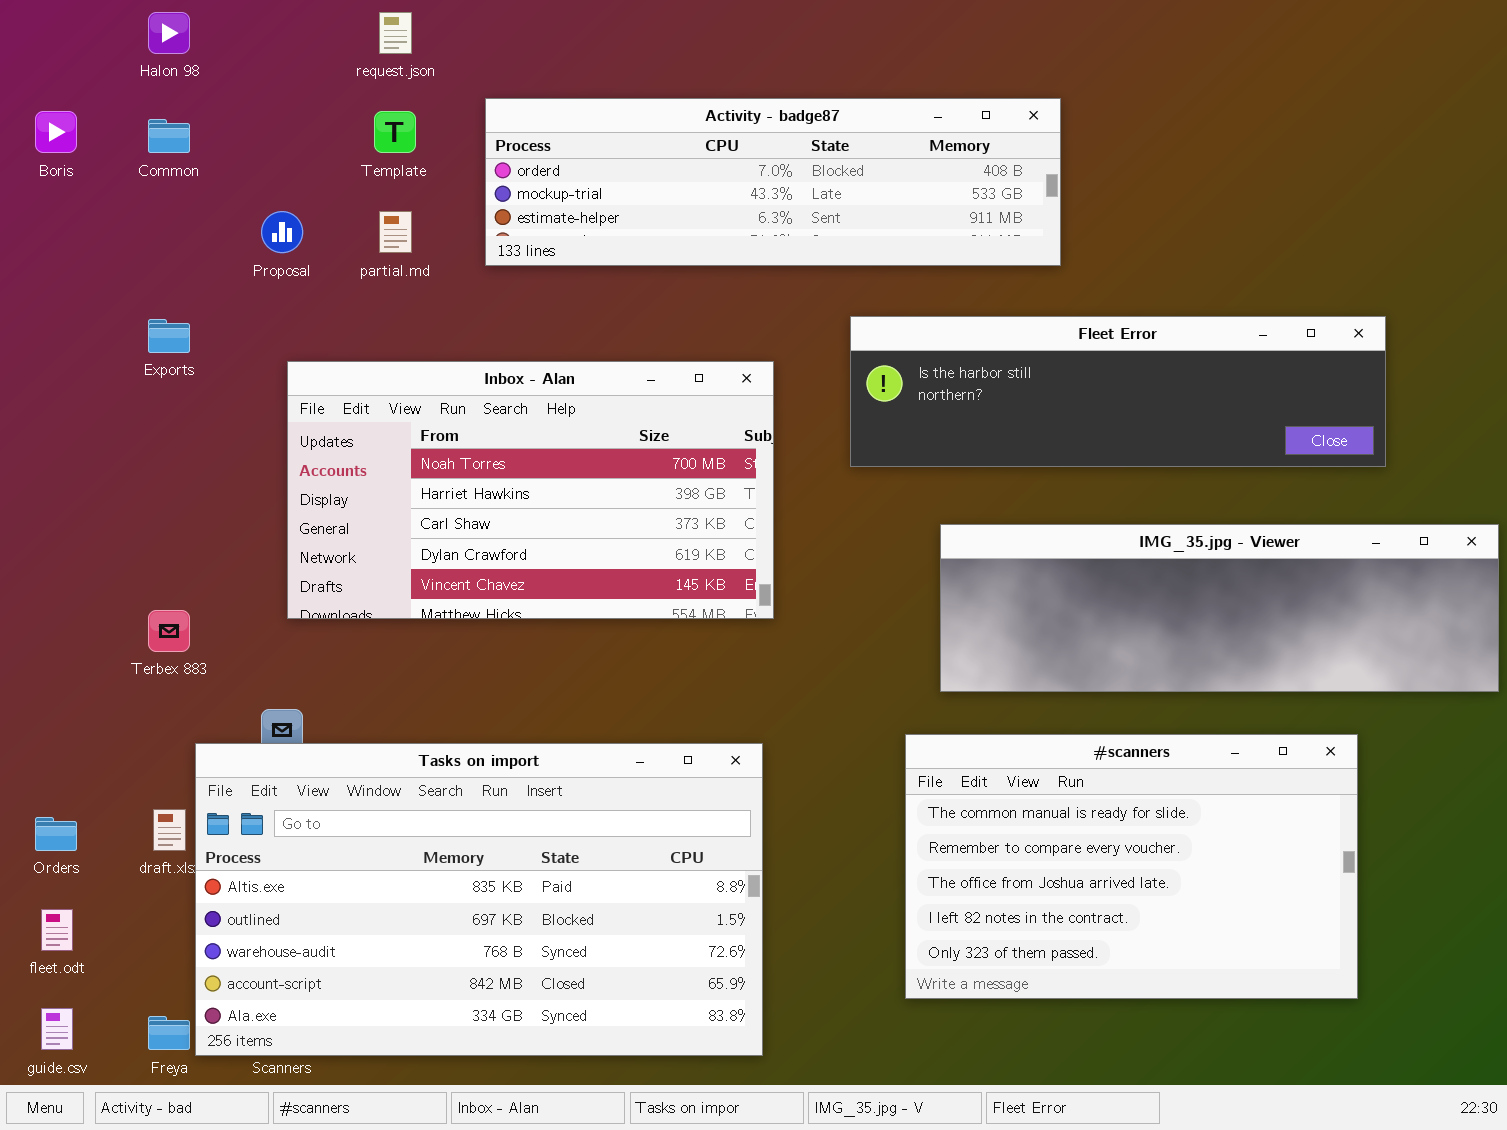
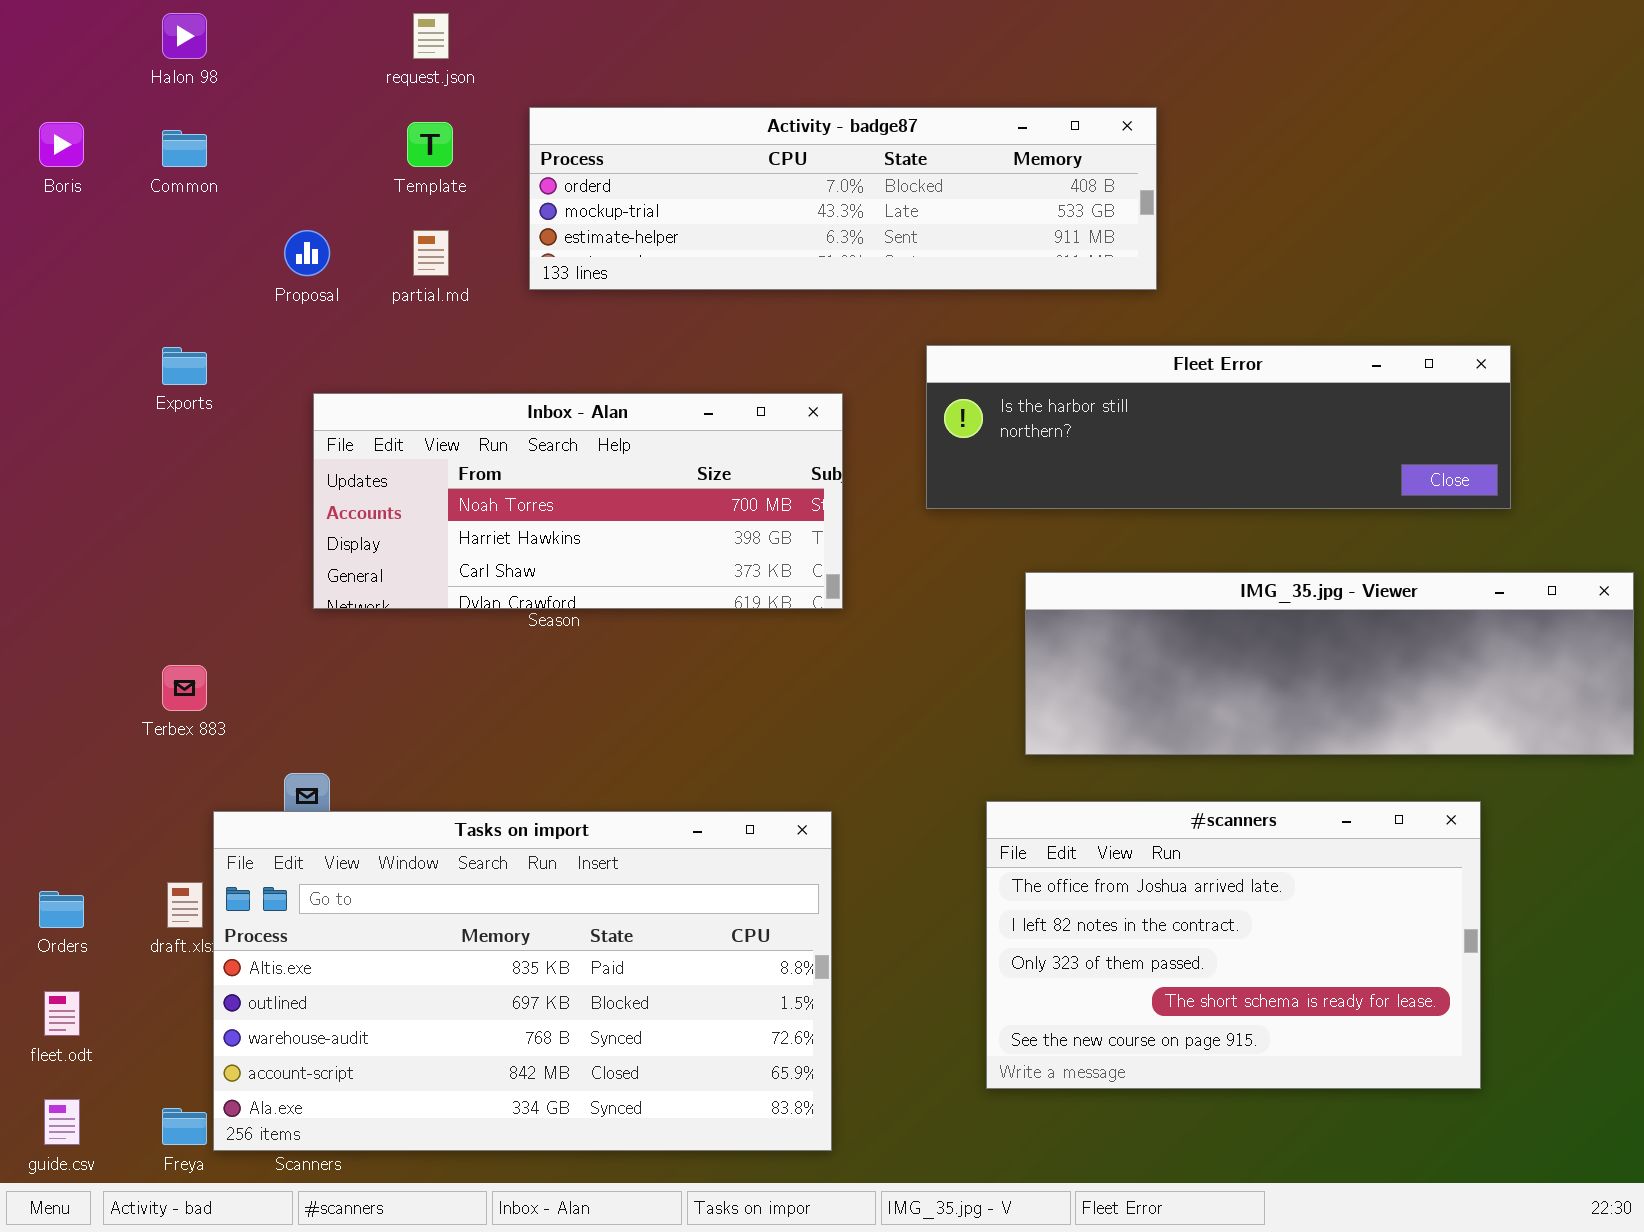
Inbox - Alan: [287,361,774,619] -> [313,393,843,609], resized
#scanners: [905,734,1358,999] -> [986,801,1481,1089], scrolled down 2 rows

